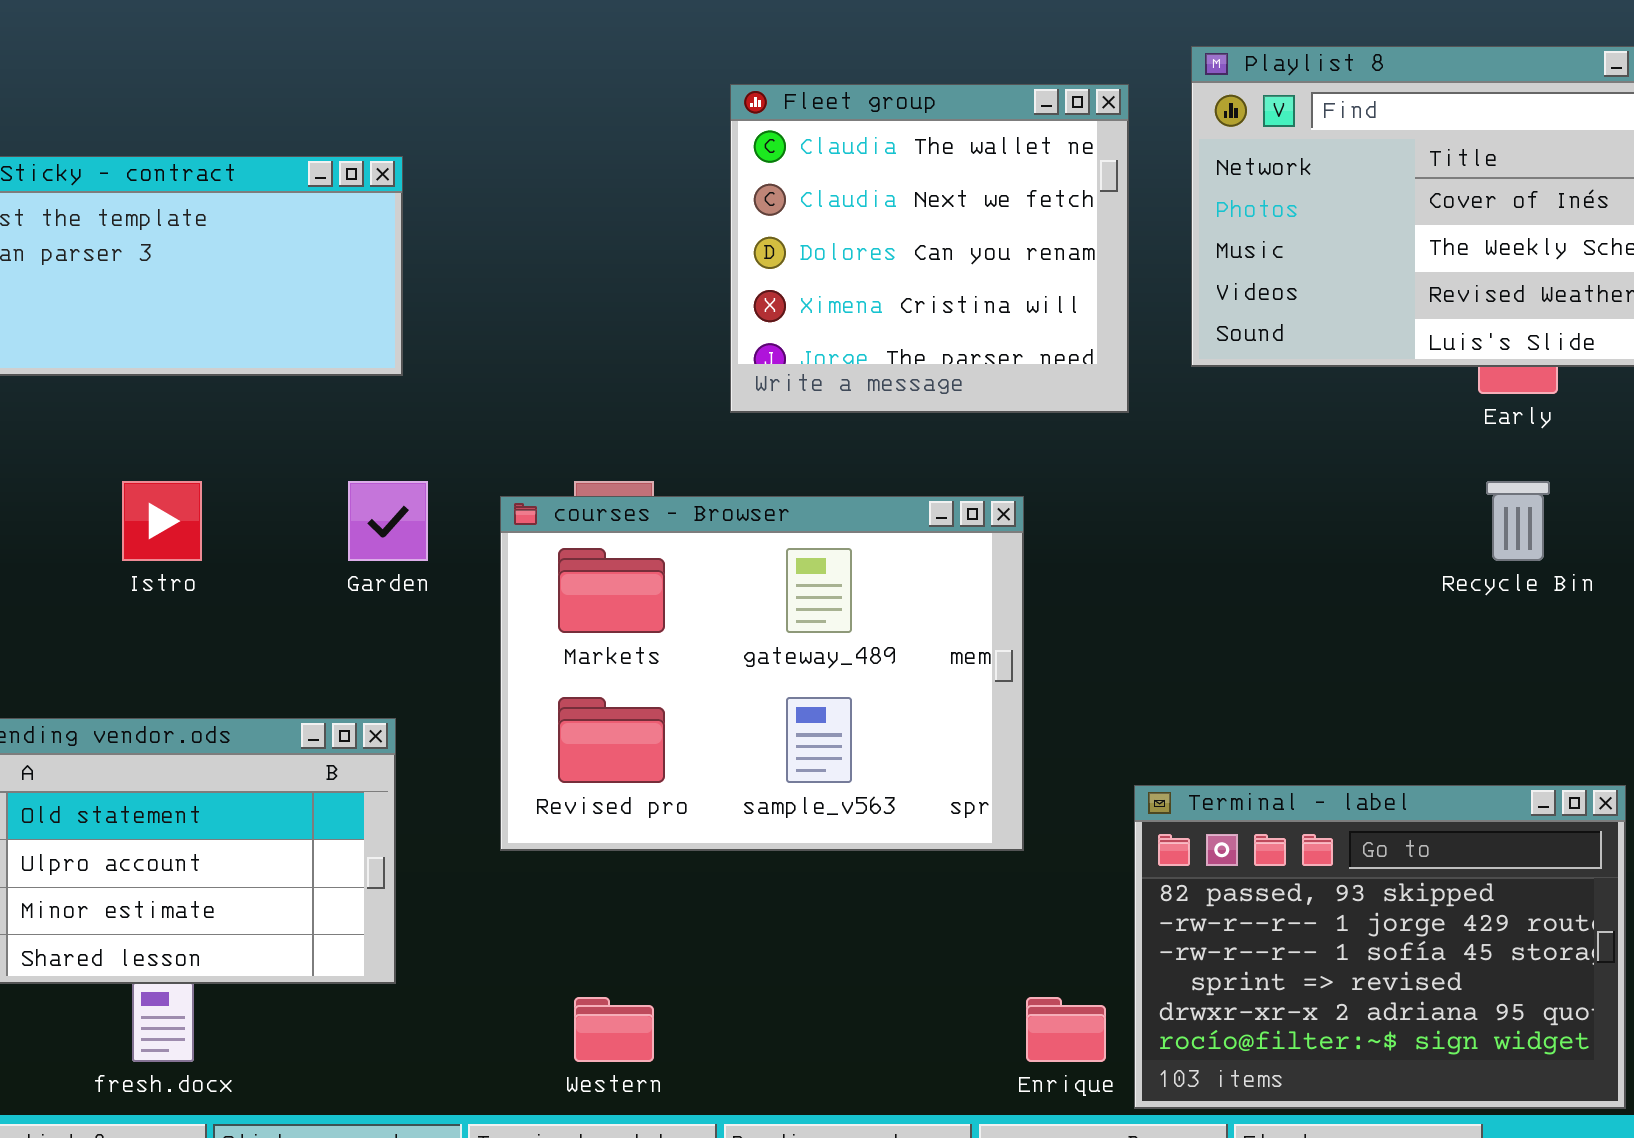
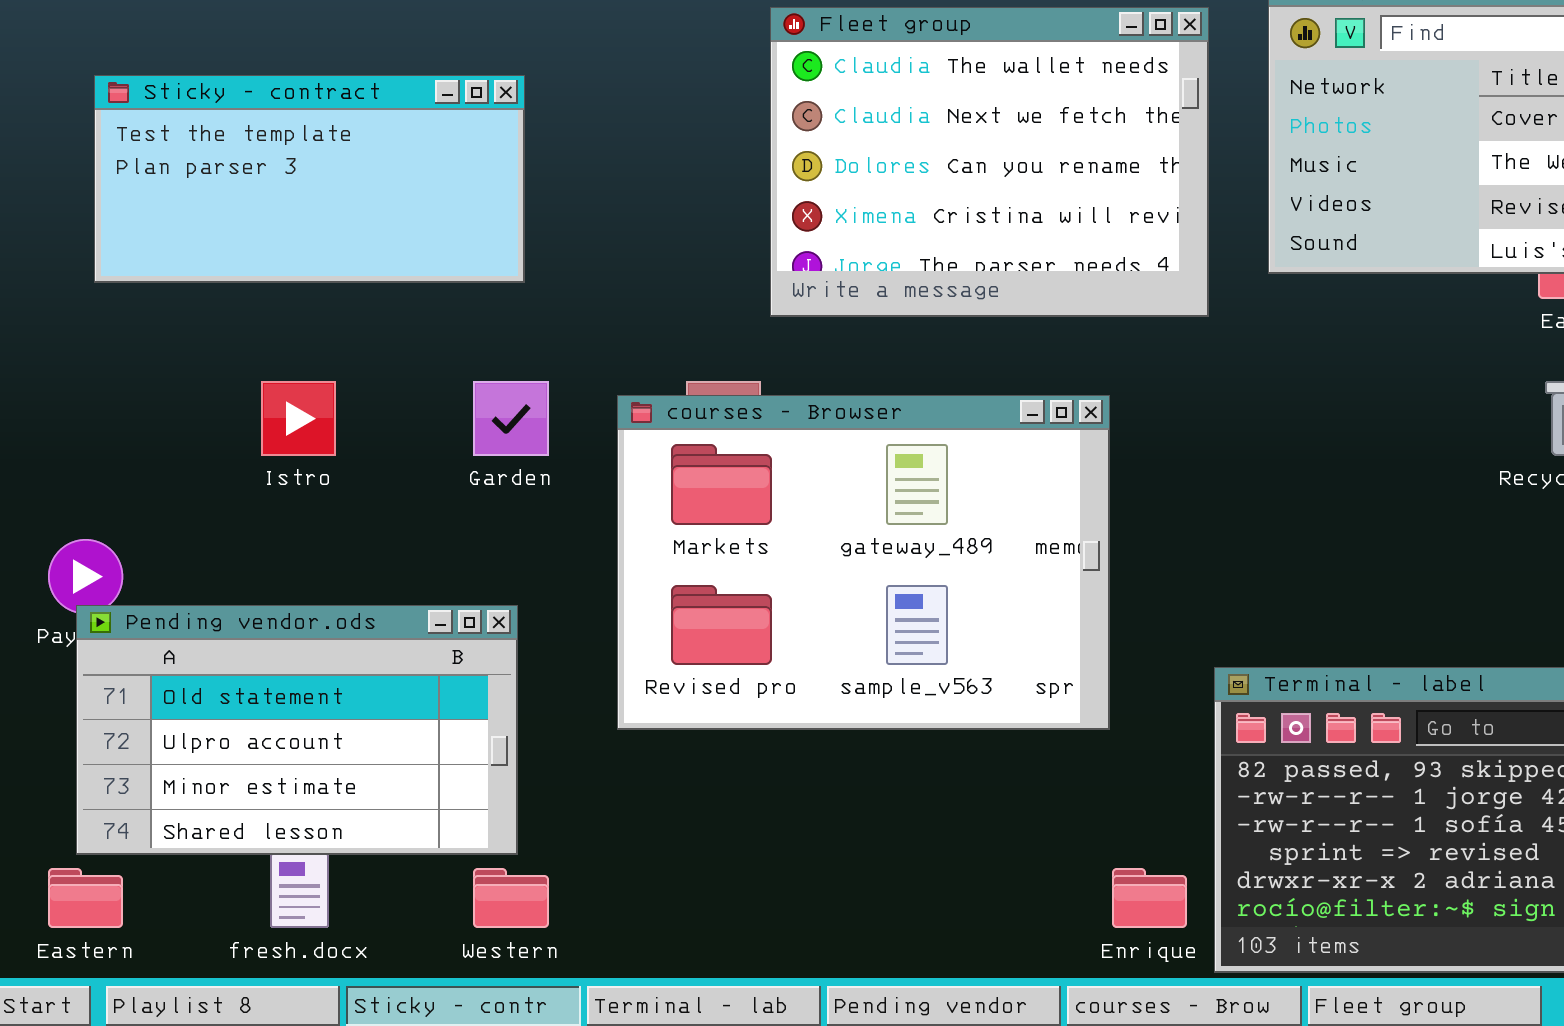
Fleet group: [730,84,1129,413] -> [770,7,1209,317], resized
Western: [574,997,654,1062] -> [473,868,549,928], moved

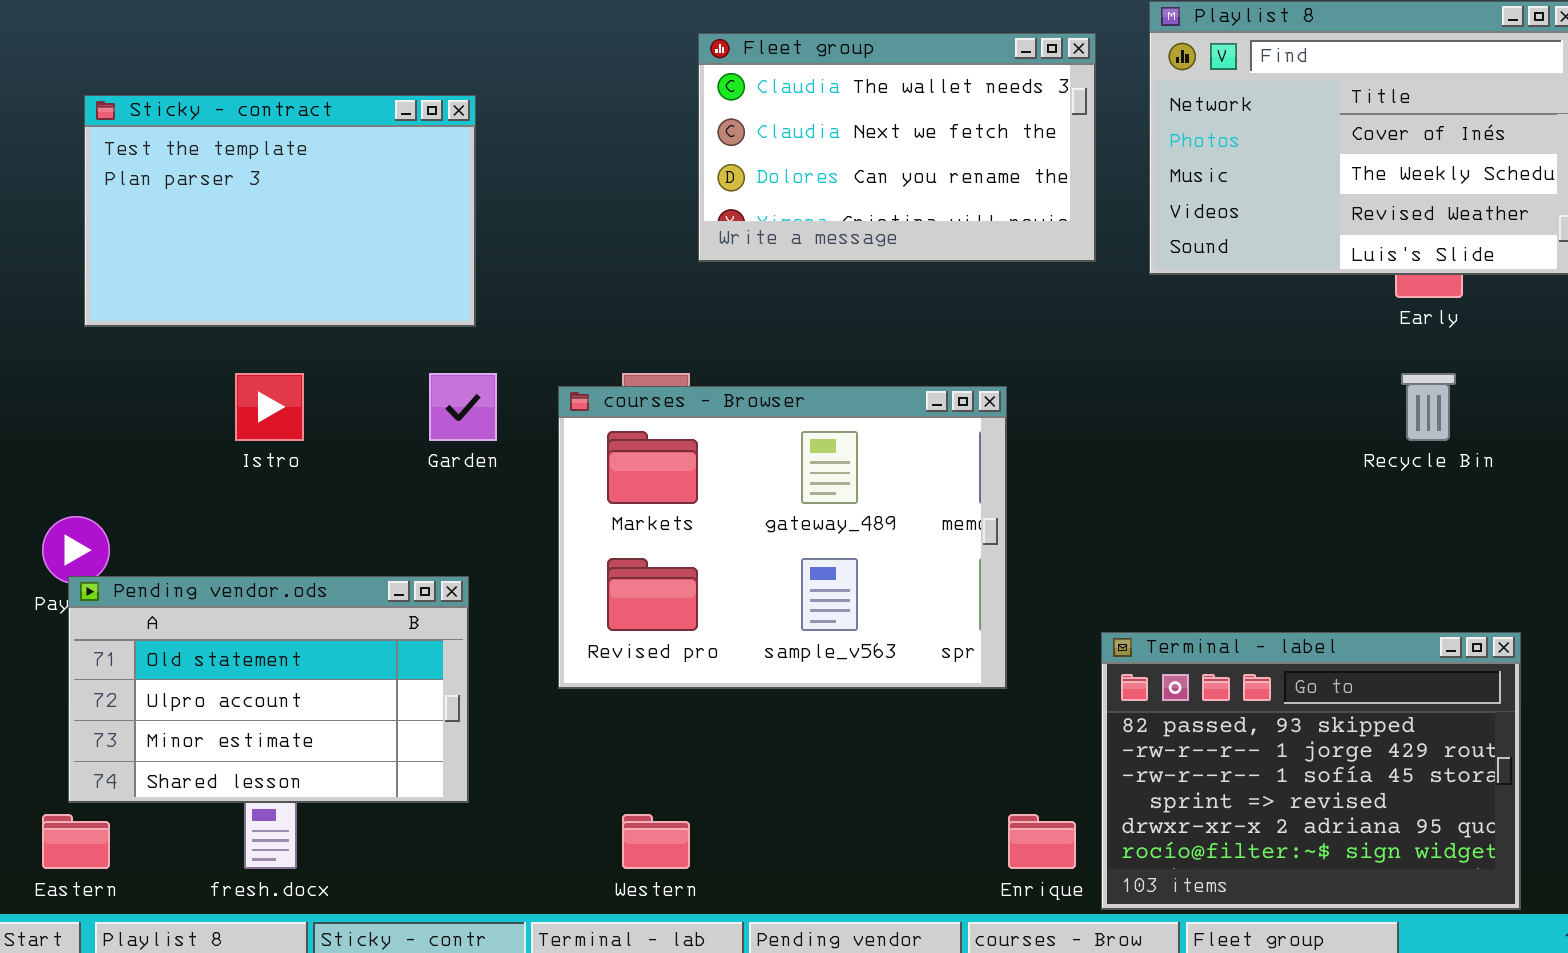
Fleet group: [770,7,1209,317] -> [698,33,1096,262], resized
Sticky - contract: [94,75,525,283] -> [84,95,476,327], resized
Western: [473,868,549,928] -> [622,814,690,869], moved

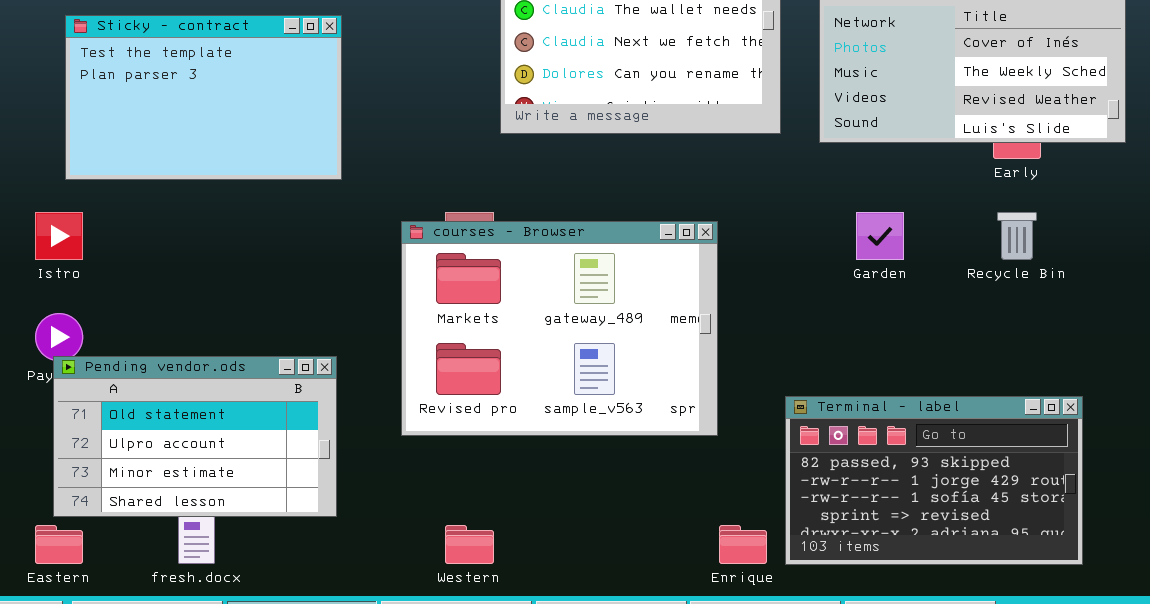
Istro: [235,373,304,441] -> [35,212,83,260], moved
Garden: [429,373,497,441] -> [856,212,904,260], moved
Terminal - label: [1101,632,1521,910] -> [785,396,1083,565], resized

